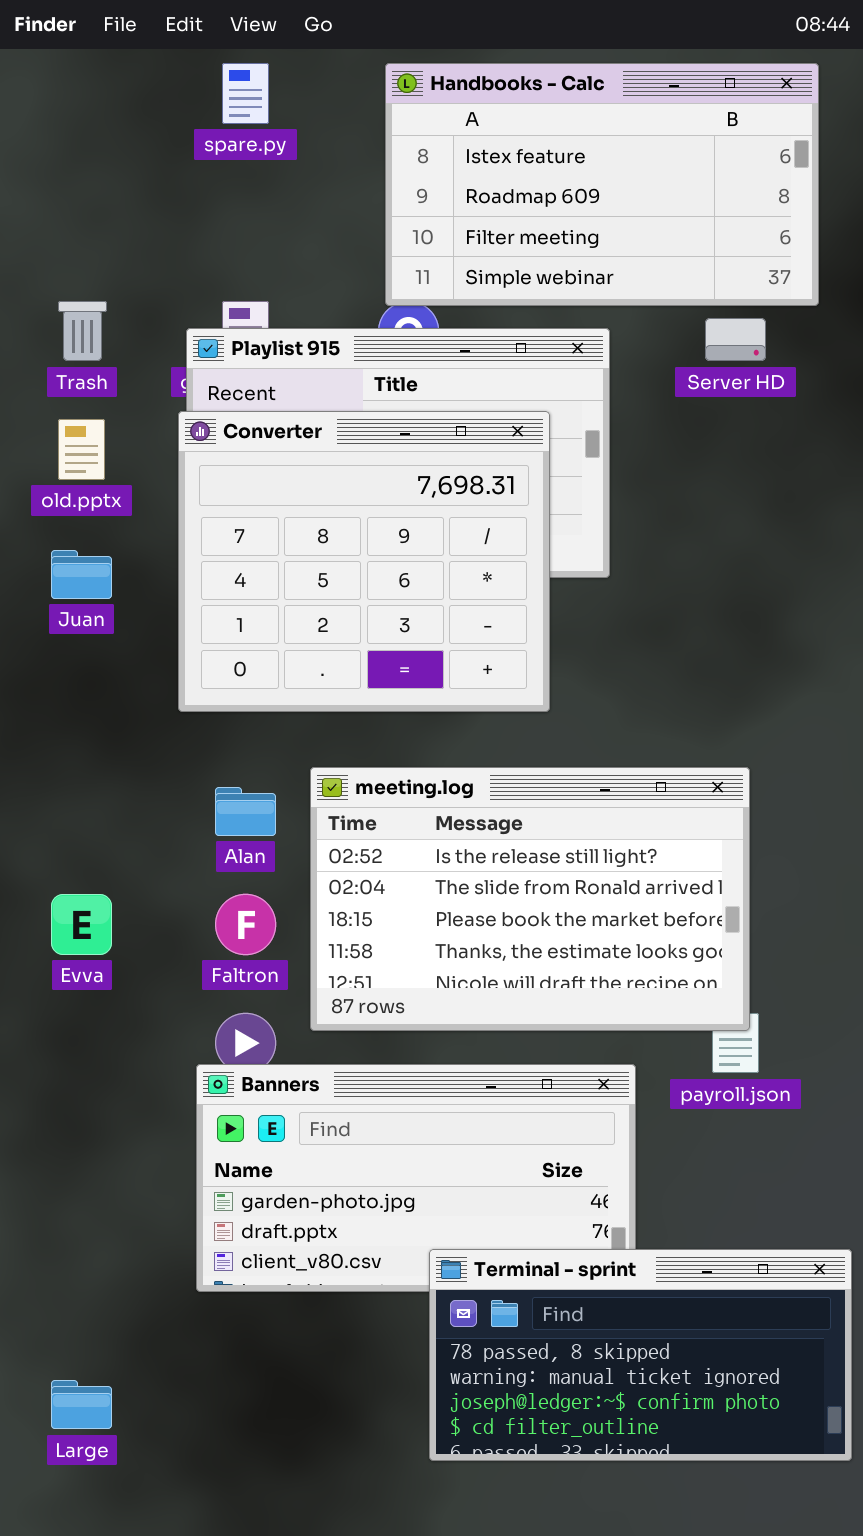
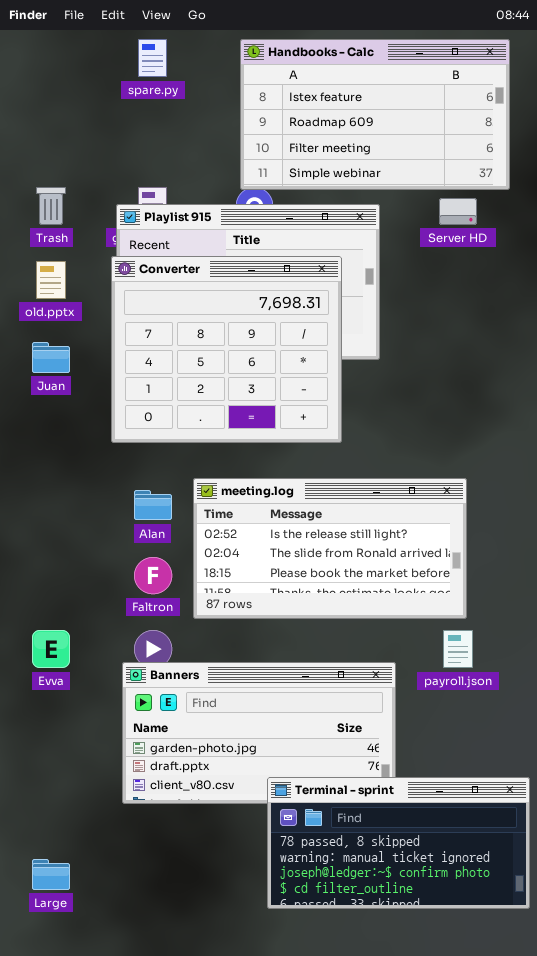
meeting.log: [310,767,750,1031] -> [193,478,467,619], resized
Evva: [51,894,112,955] -> [32,630,70,668], moved

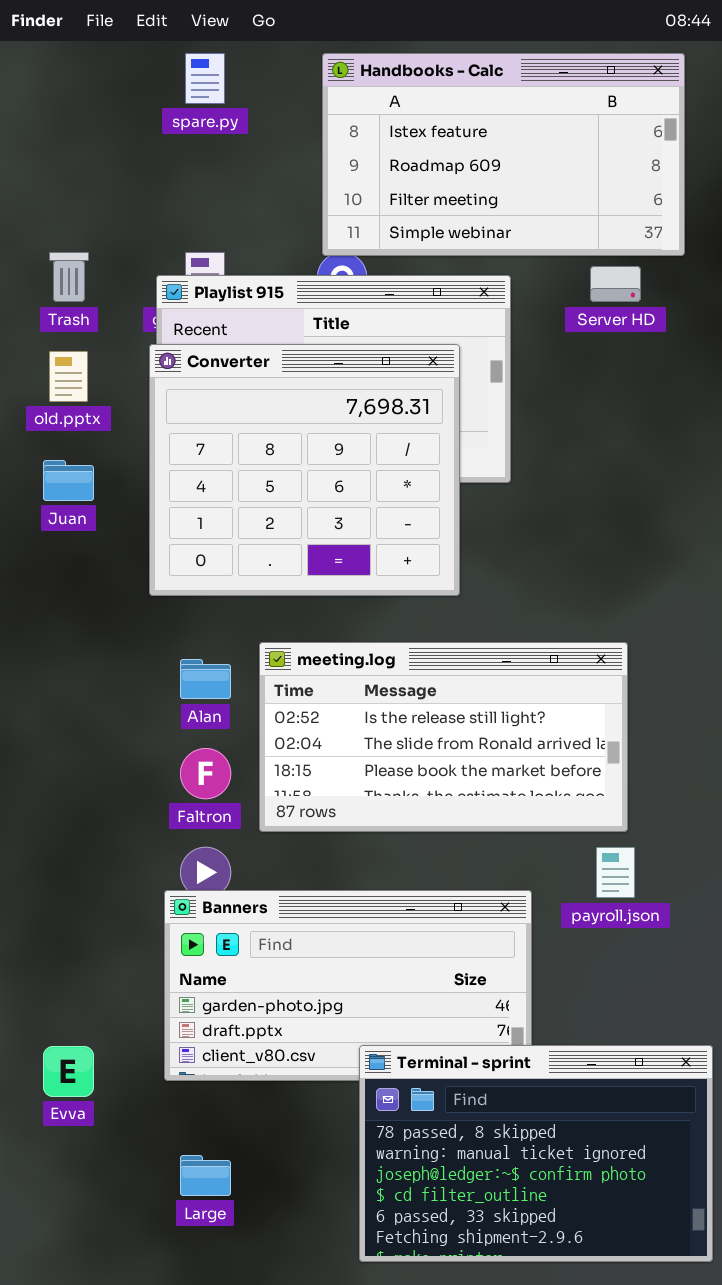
Evva: [32,630,70,668] -> [43,1046,94,1097], moved
Terminal - sprint: [267,777,530,909] -> [359,1045,713,1262], resized
Large: [32,859,70,890] -> [180,1155,231,1196], moved

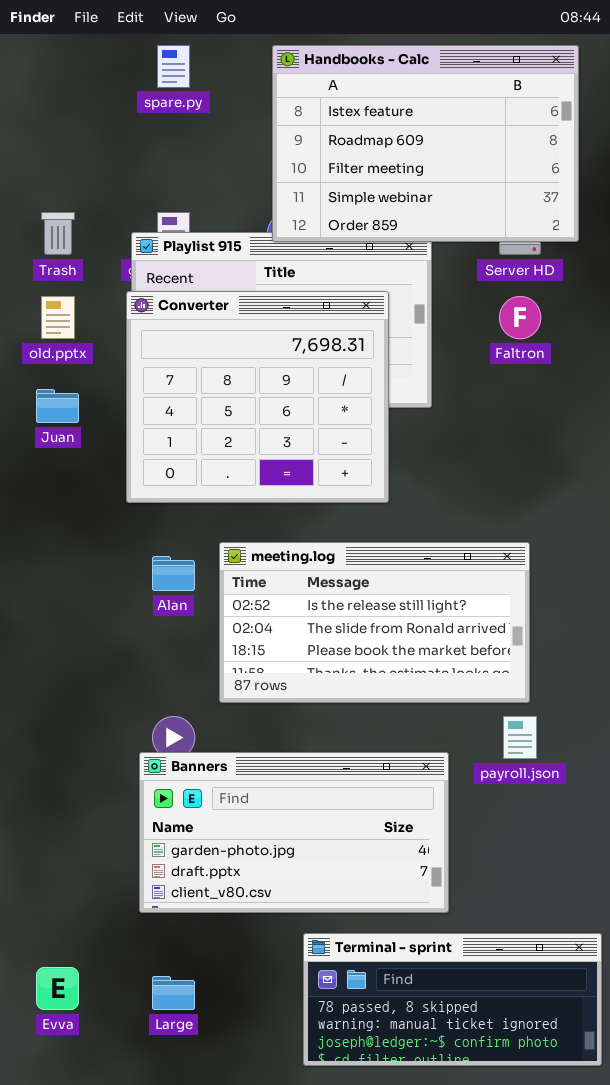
Handbooks - Calc: [322,53,685,256] -> [272,45,579,242], resized
Faltron: [180,748,231,799] -> [499,296,541,339], moved
Terminal - sprint: [359,1045,713,1262] -> [303,933,602,1066], resized
Evva: [43,1046,94,1097] -> [36,967,79,1010], moved

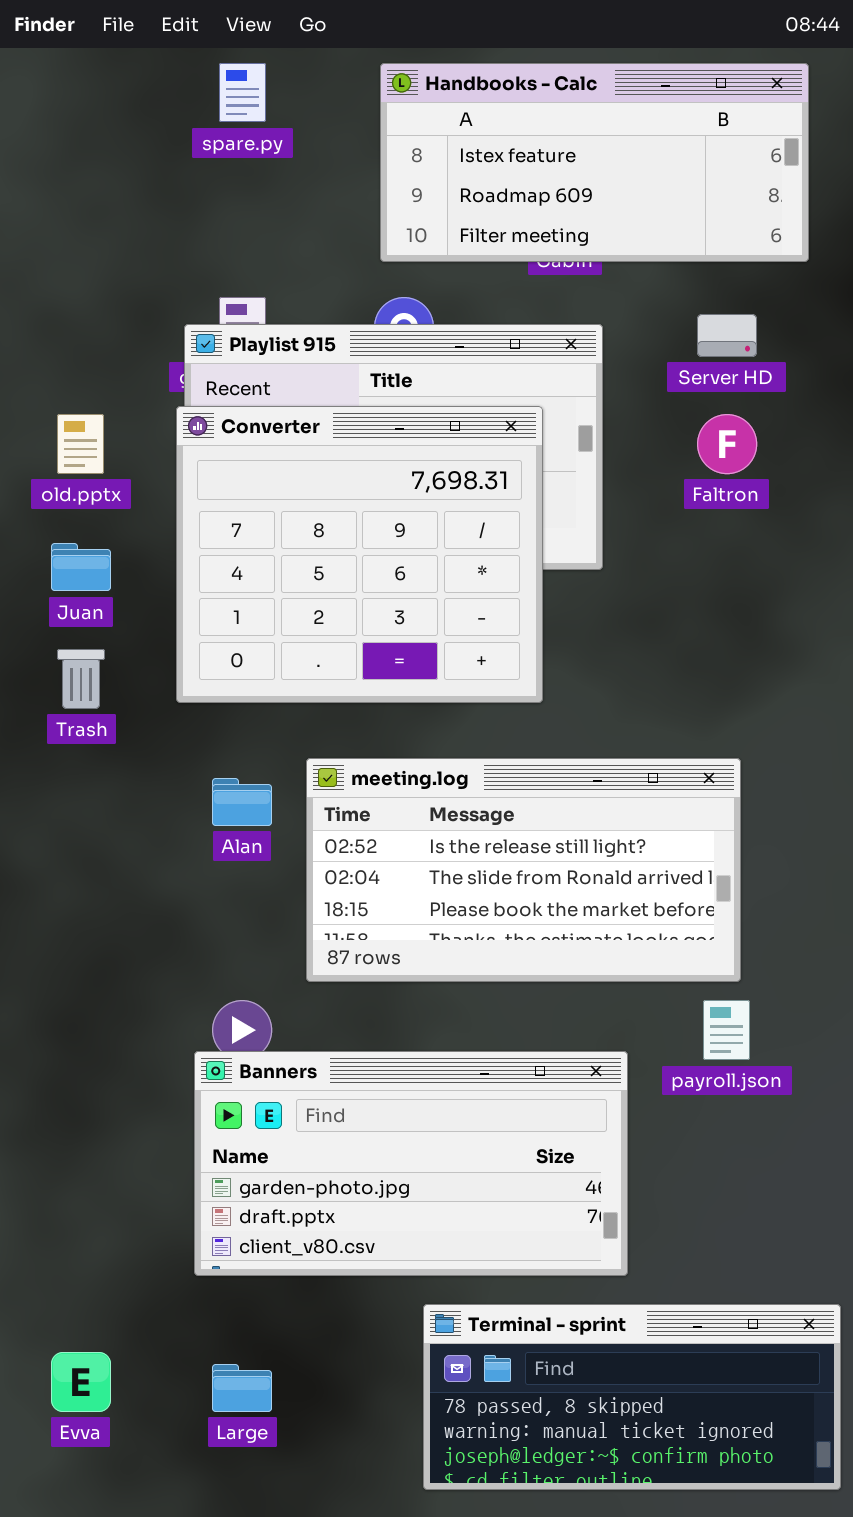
Handbooks - Calc: [272,45,579,242] -> [380,63,809,262], resized
Trash: [41,212,75,255] -> [57,649,105,709], moved

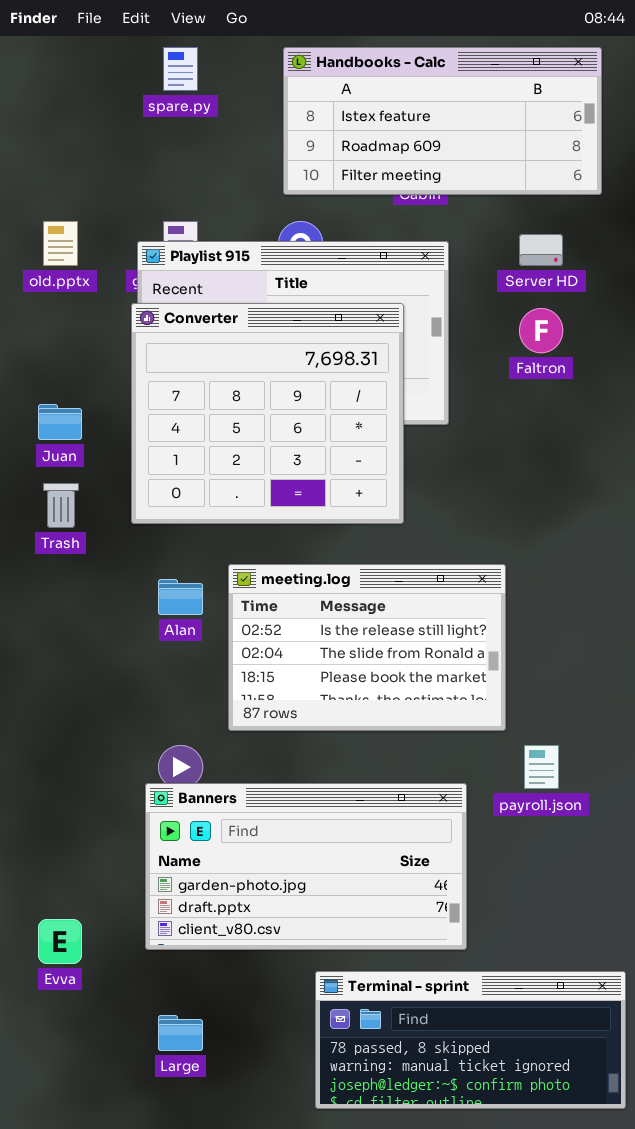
old.pptx: [57,414,104,474] -> [43,221,78,266], moved
meeting.log: [306,758,741,982] -> [228,564,506,731], resized
Evva: [51,1352,111,1412] -> [38,919,82,964], moved

